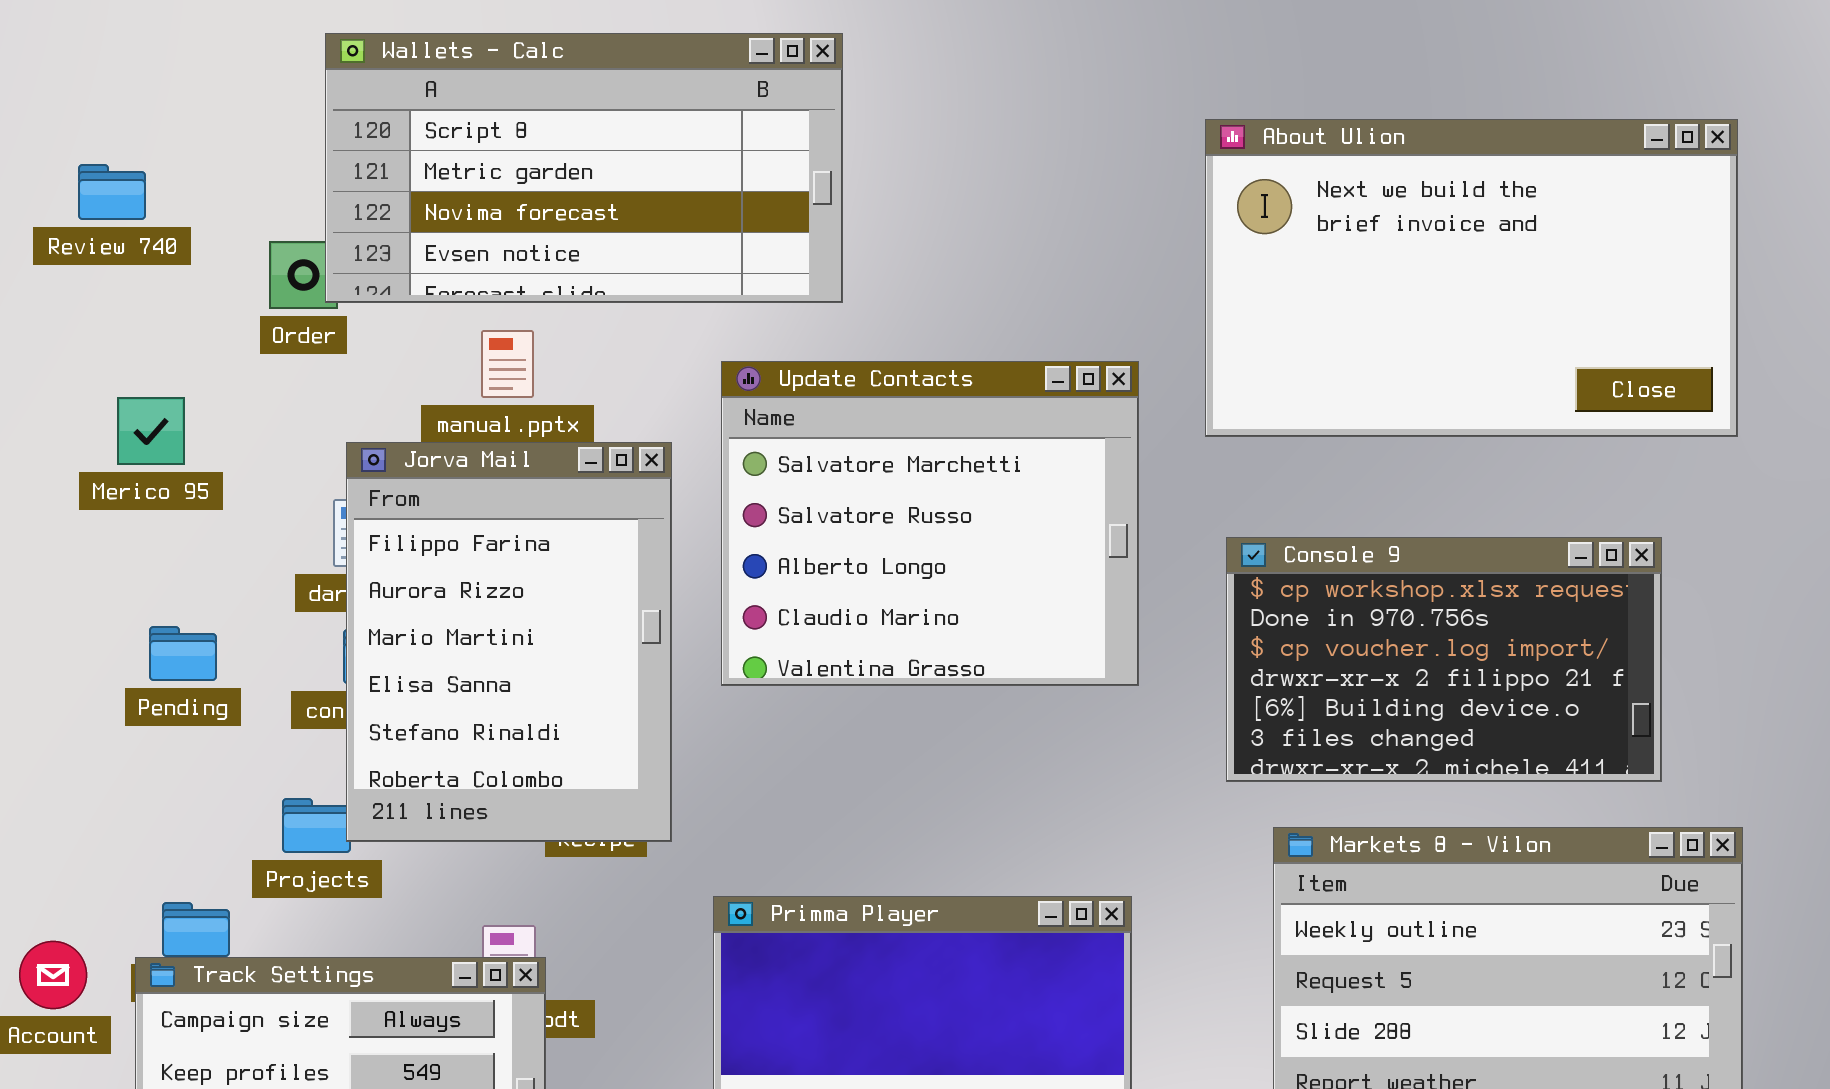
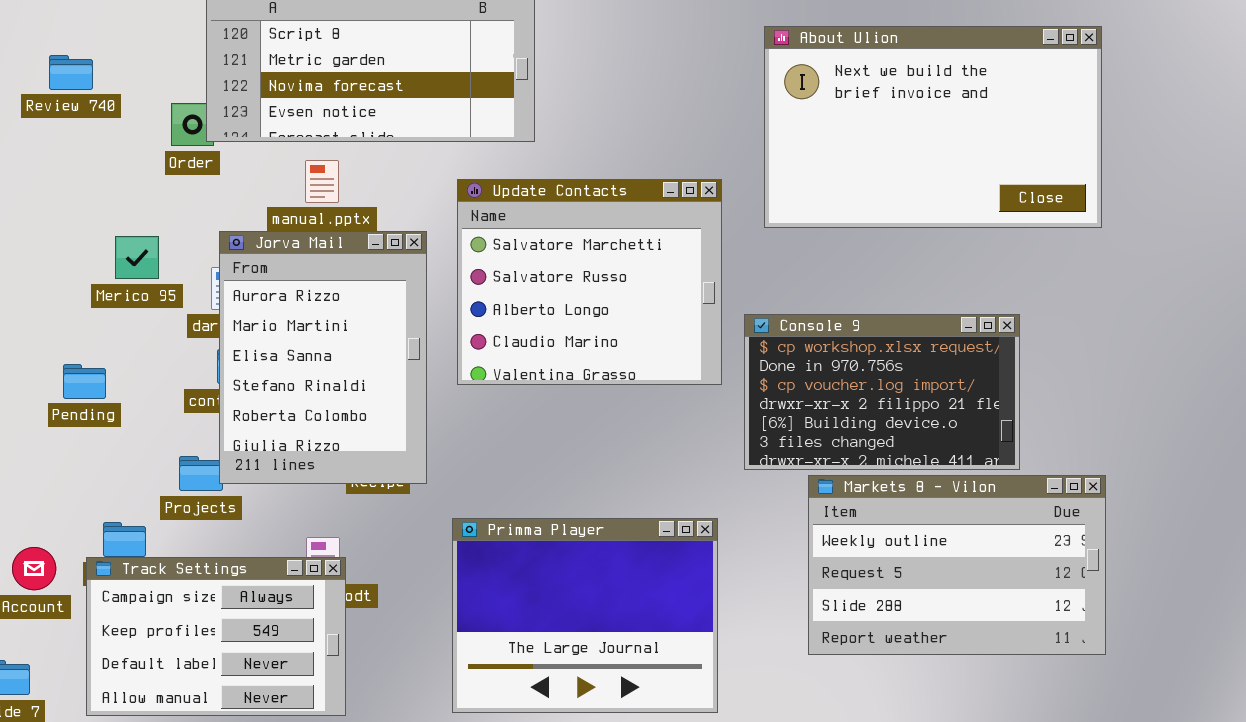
Merico 95: [117,397,185,465] -> [115,236,159,279], moved
Jorva Mail: [346,442,672,842] -> [219,231,427,484], scrolled down 1 row
Console 9: [1226,537,1662,782] -> [744,314,1020,470], moved
Pending: [149,626,217,681] -> [63,364,106,399], moved

